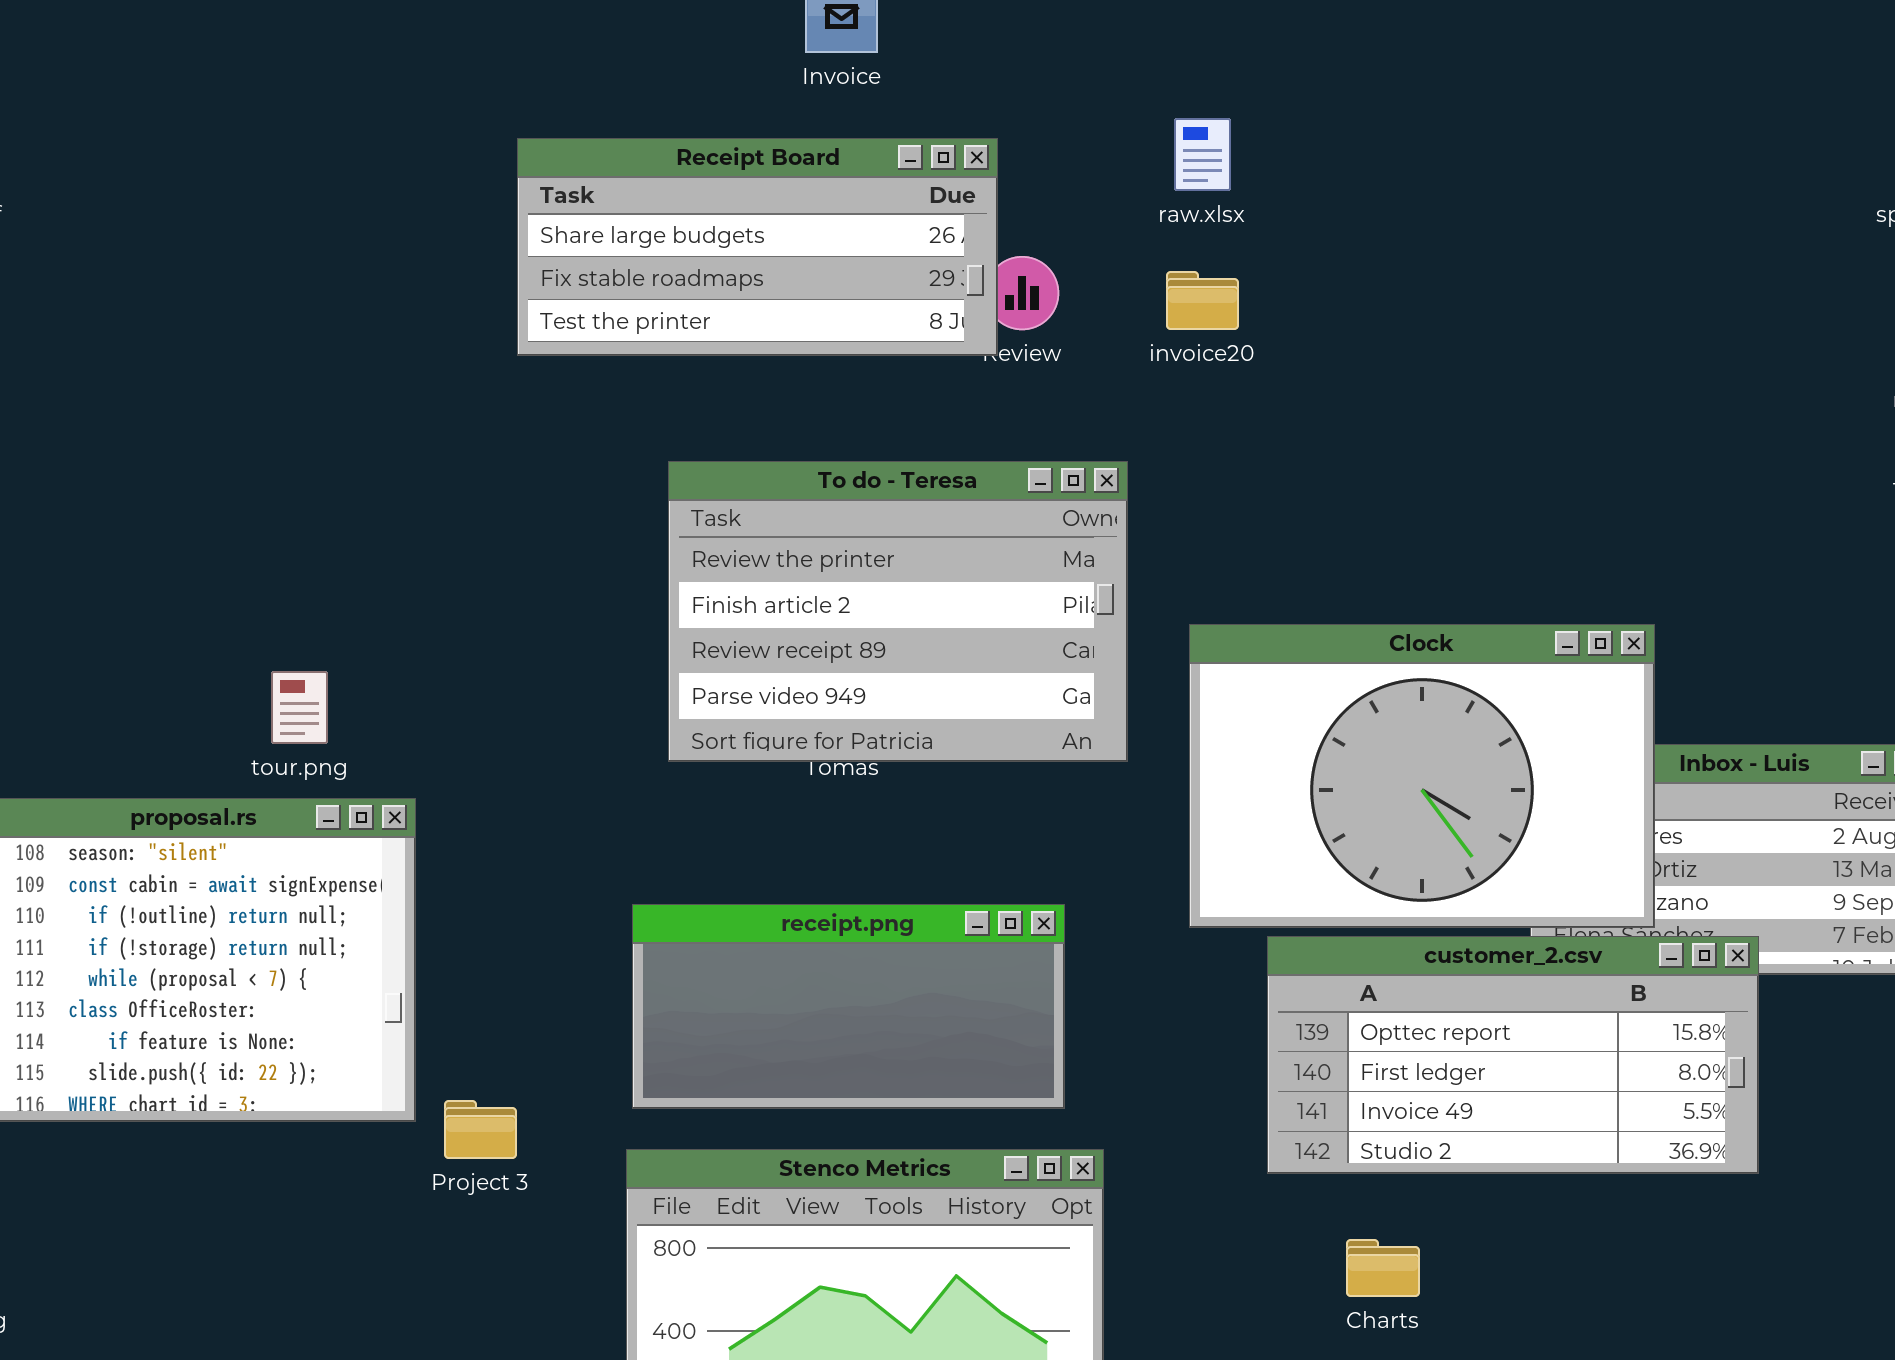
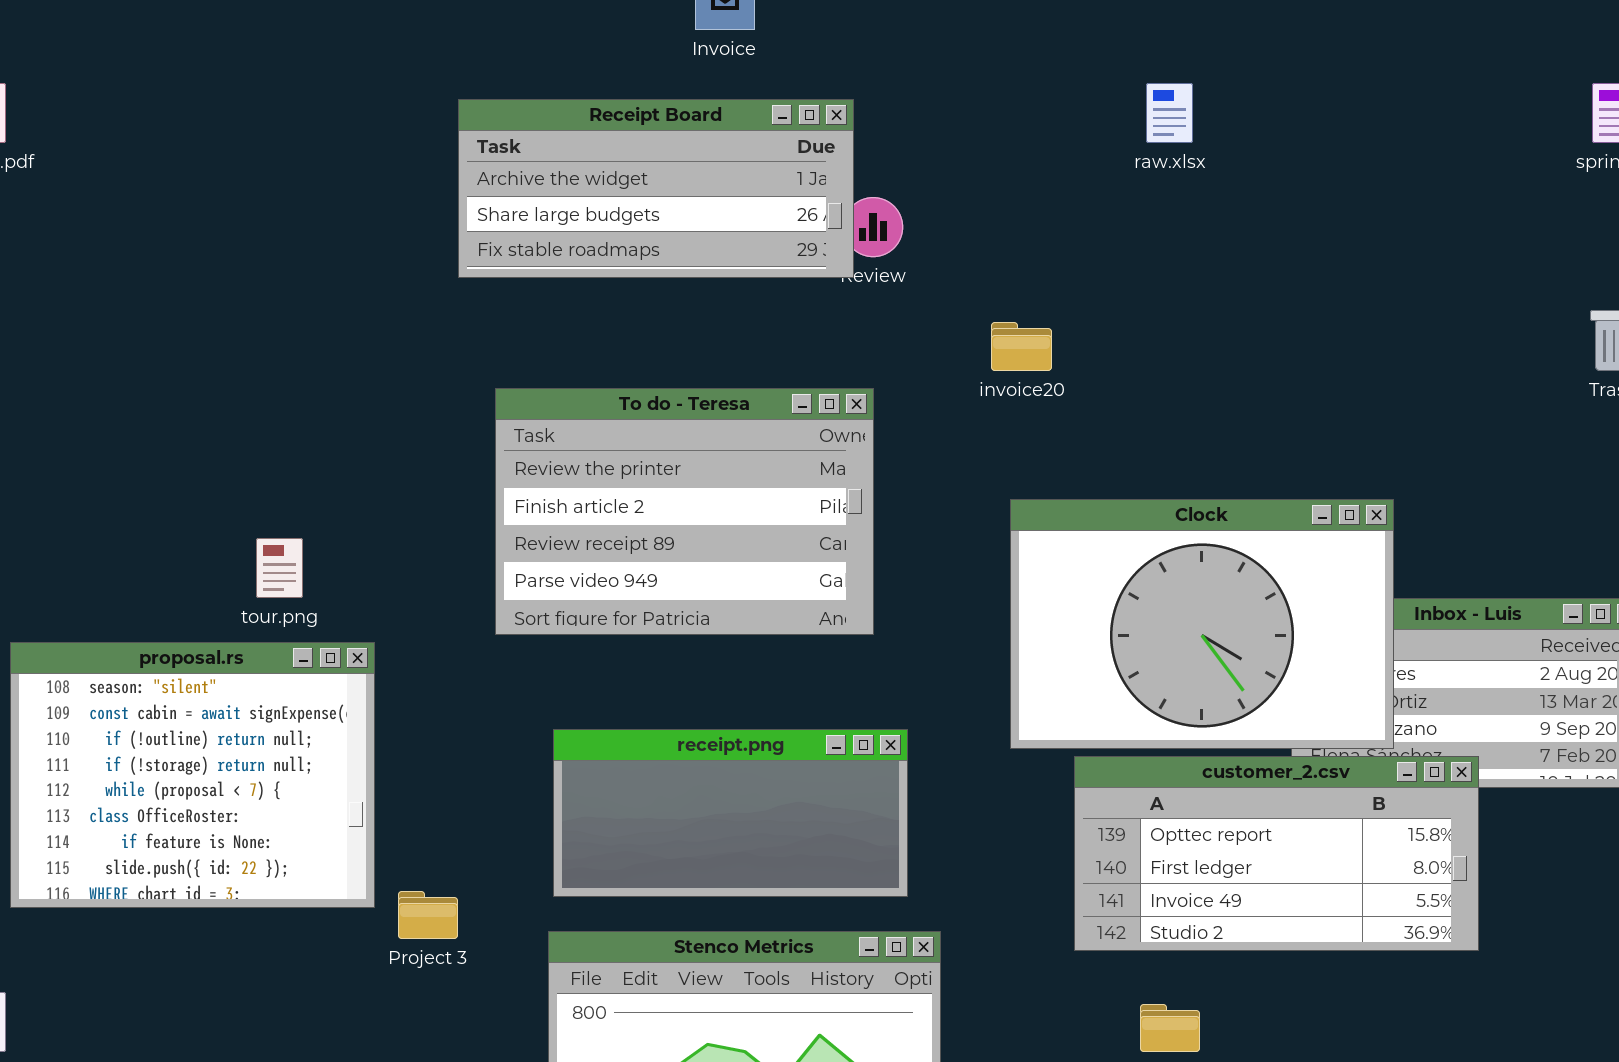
raw.xlsx: [1174,118,1231,191] -> [1146,83,1193,143], moved
Receipt Board: [517,138,998,356] -> [458,99,854,278], scrolled up 1 row
invoice20: [1166,271,1239,330] -> [991,322,1052,371], moved
To do - Teresa: [668,461,1128,762] -> [495,388,874,635], moved

